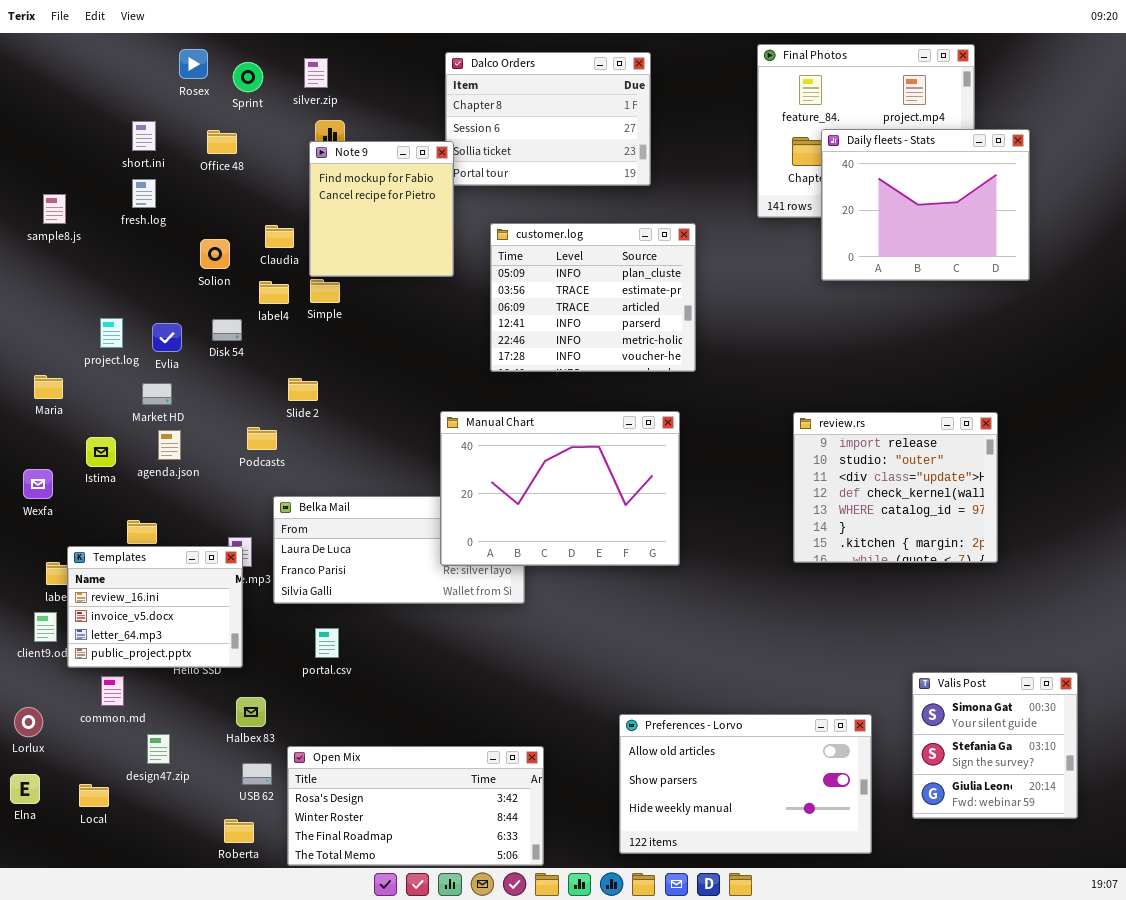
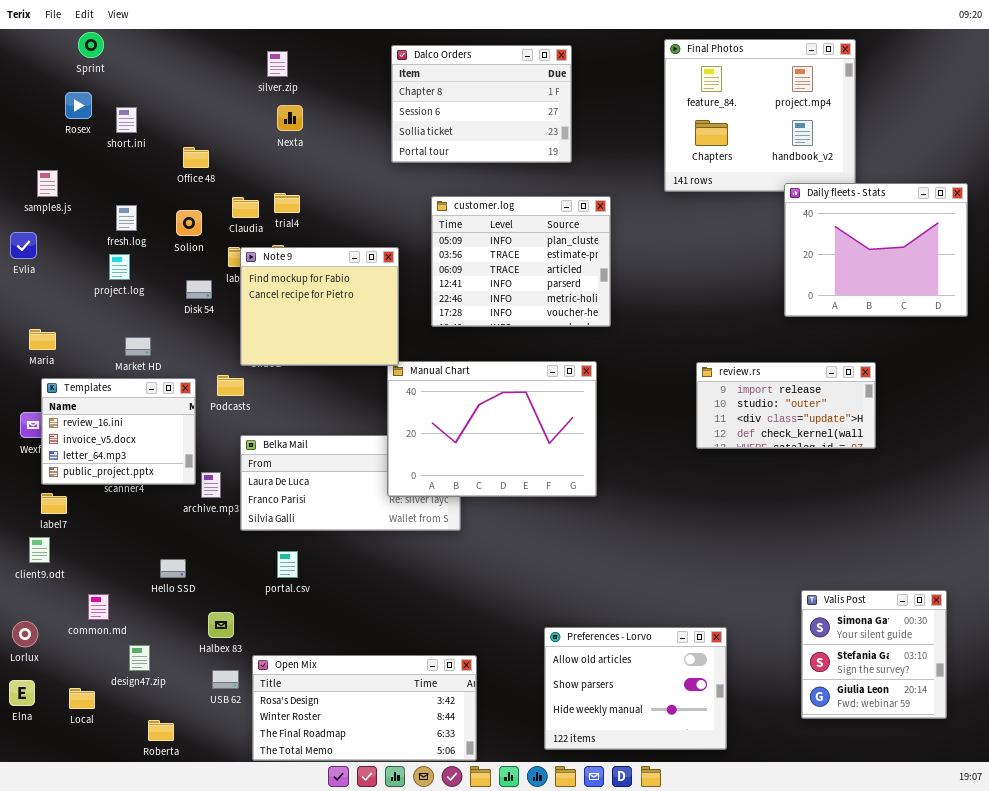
Rosex: [179,49,208,79] -> [65,92,92,119], moved
Sprint: [233,62,263,92] -> [78,32,104,58], moved
Daily fleets - Stats: [821,129,1030,281] -> [784,183,968,317], moved
Office 48: [207,130,237,154] -> [183,147,209,168], moved
Note 9: [309,141,454,277] -> [240,247,399,366], moved, resized
fresh.log: [132,179,156,208] -> [116,205,137,231], moved
project.log: [100,318,123,348] -> [109,254,130,280], moved
Evlia: [152,323,182,352] -> [10,232,37,259], moved
review.rs: [793,412,998,563] -> [696,362,876,449], resized
Templates: [67,546,243,668] -> [41,378,196,485], moved
Preferences - Lorvo: [619,714,872,854] -> [544,627,727,750], resized
Roberta: [224,819,254,843] -> [148,720,174,741], moved

